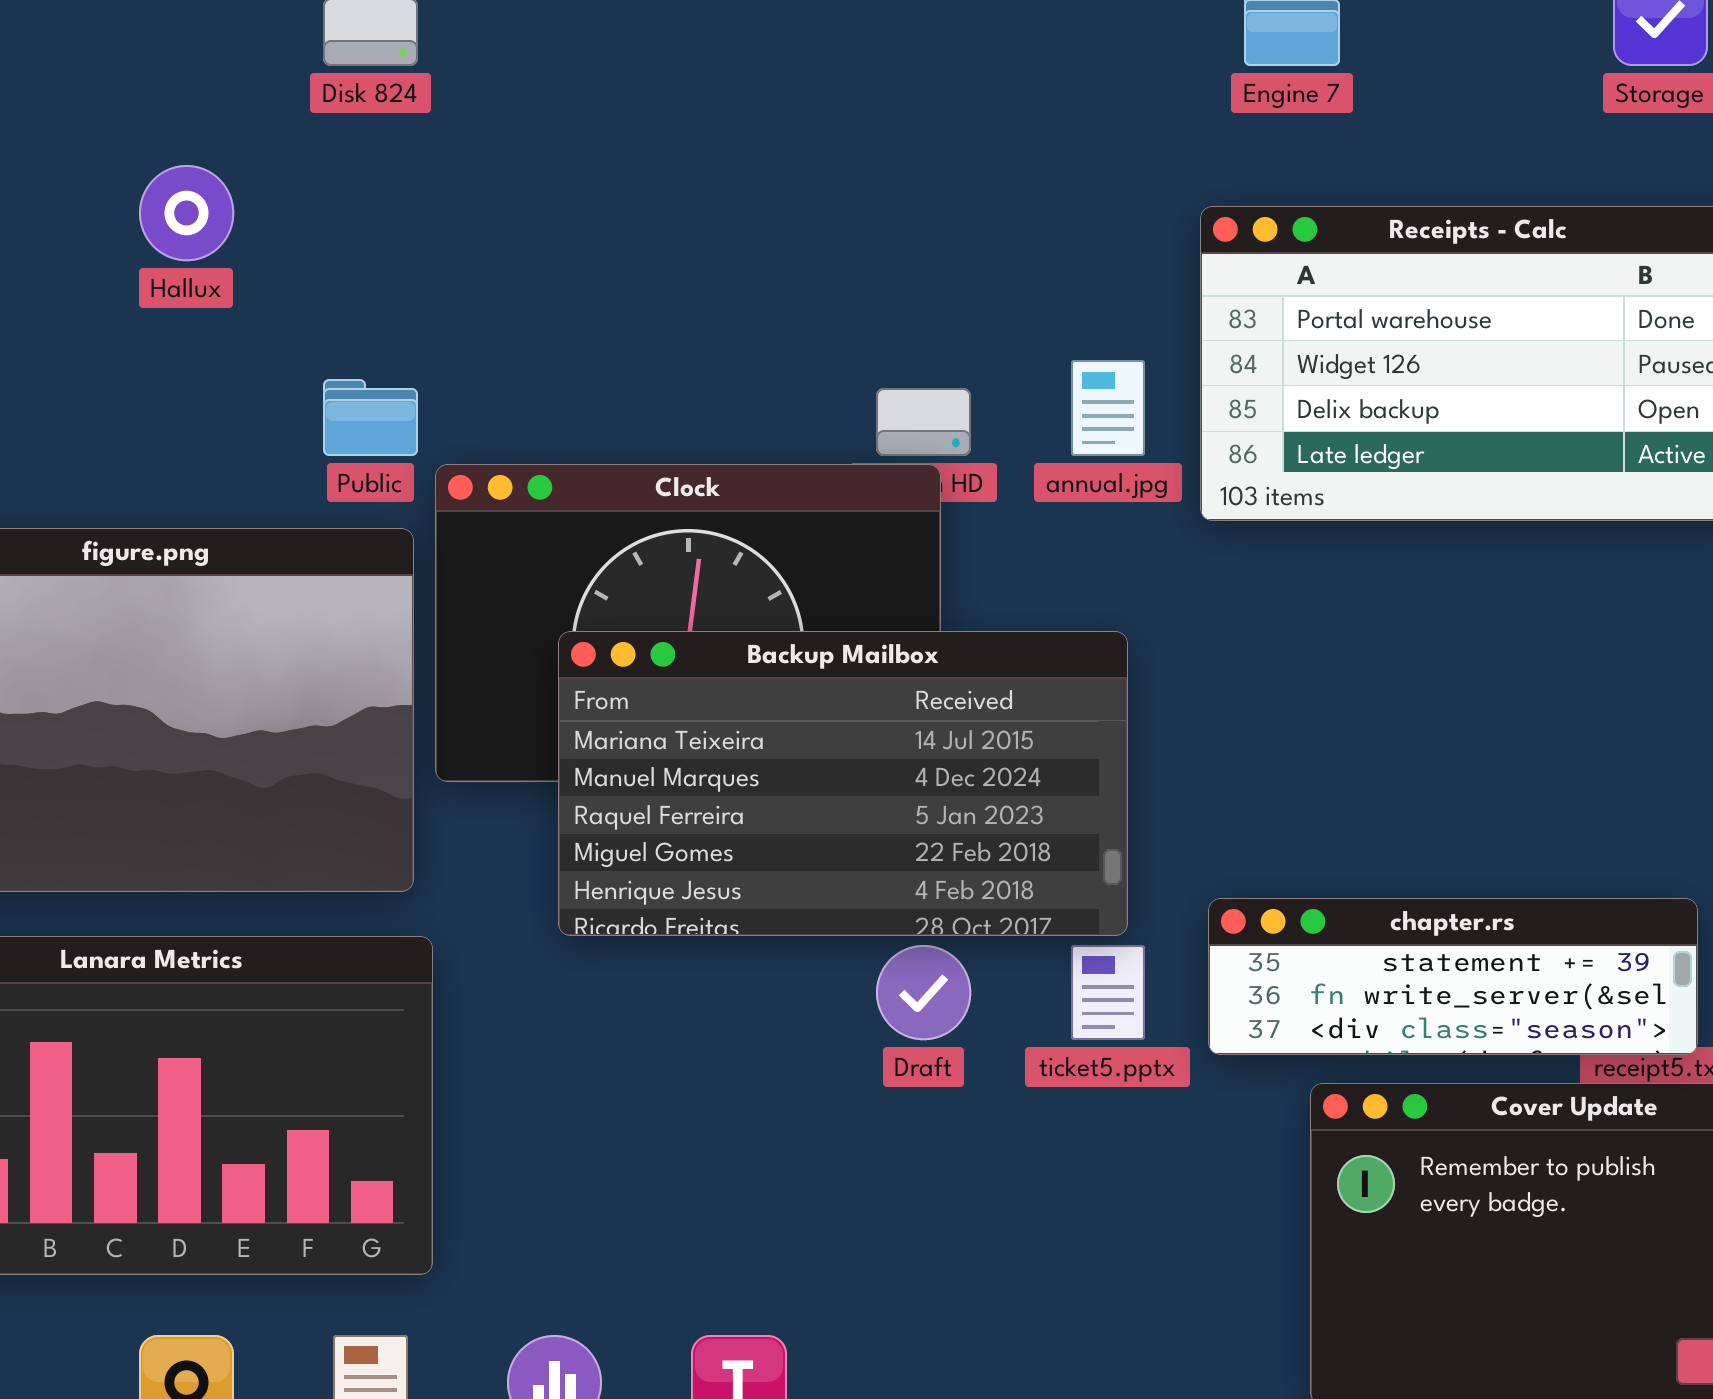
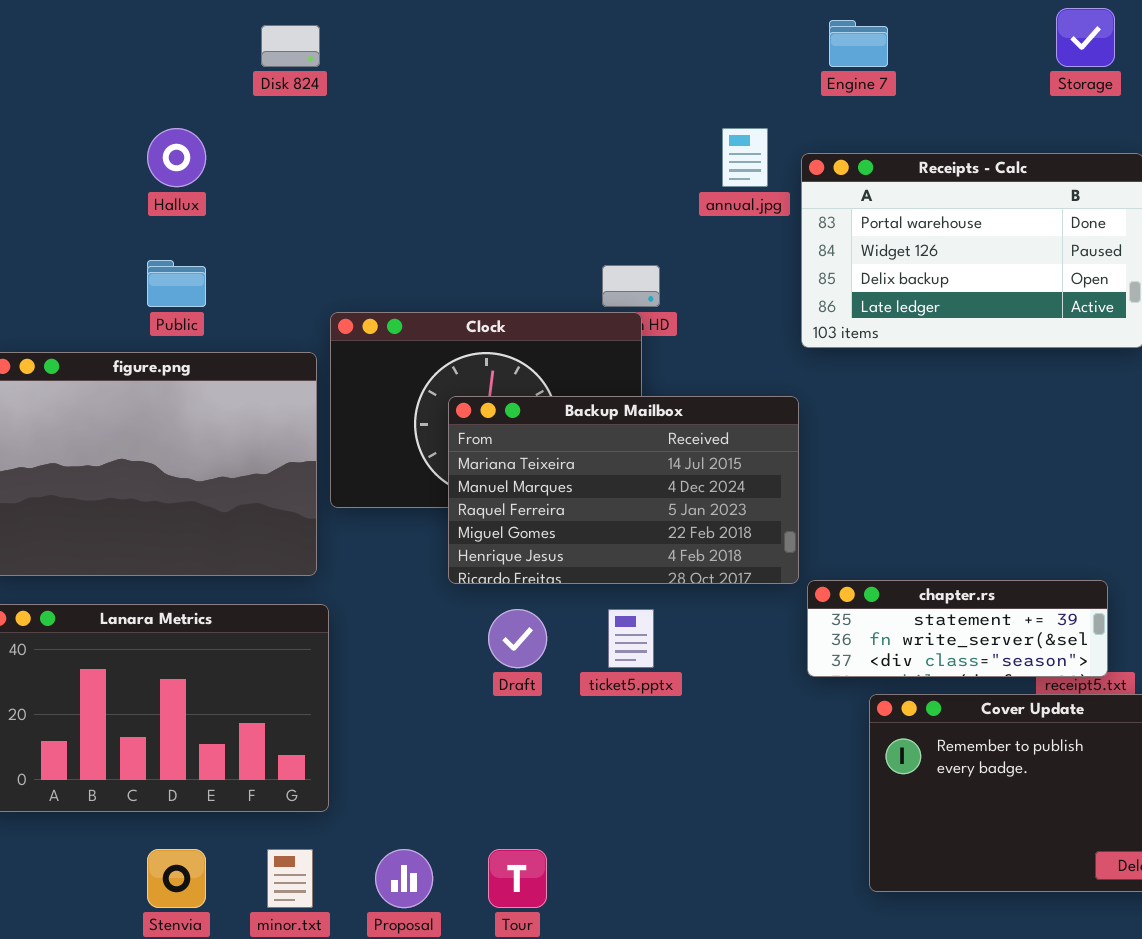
annual.jpg: [1071,360,1145,456] -> [722,128,768,187], moved
Public: [323,379,418,456] -> [147,260,206,307], moved
Backup Mailbox: [558,631,1128,936] -> [448,396,799,584], moved
Draft: [876,945,971,1040] -> [488,609,547,668], moved
ticket5.pptx: [1071,945,1145,1040] -> [608,609,654,668], moved

